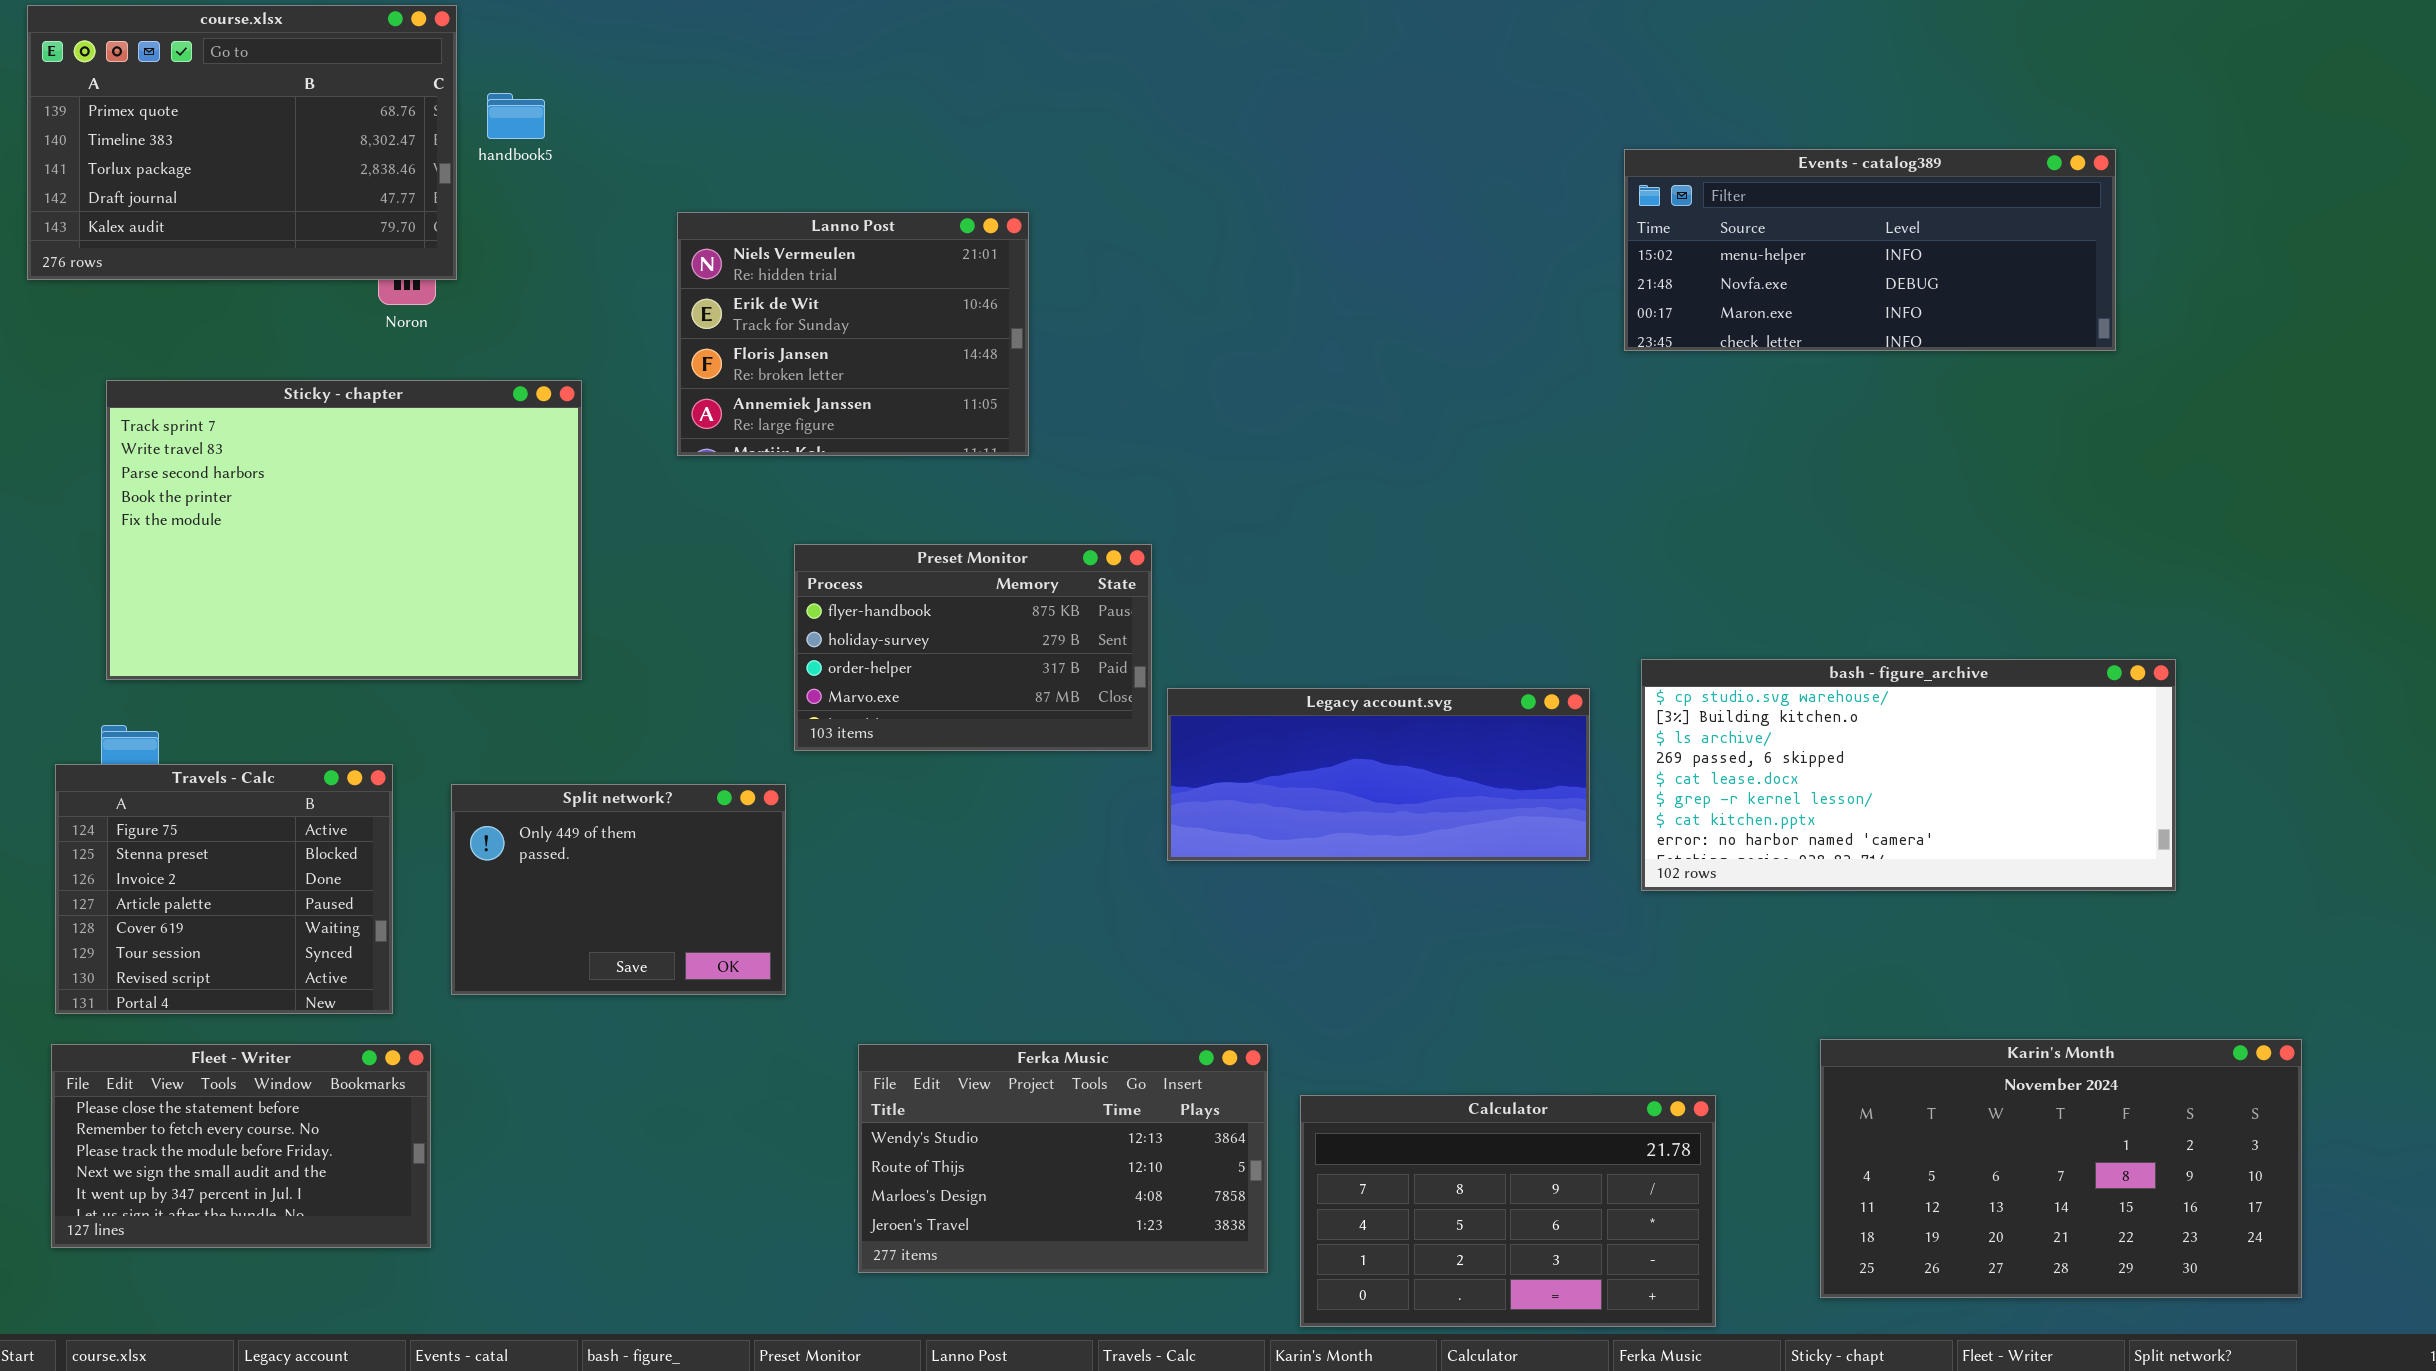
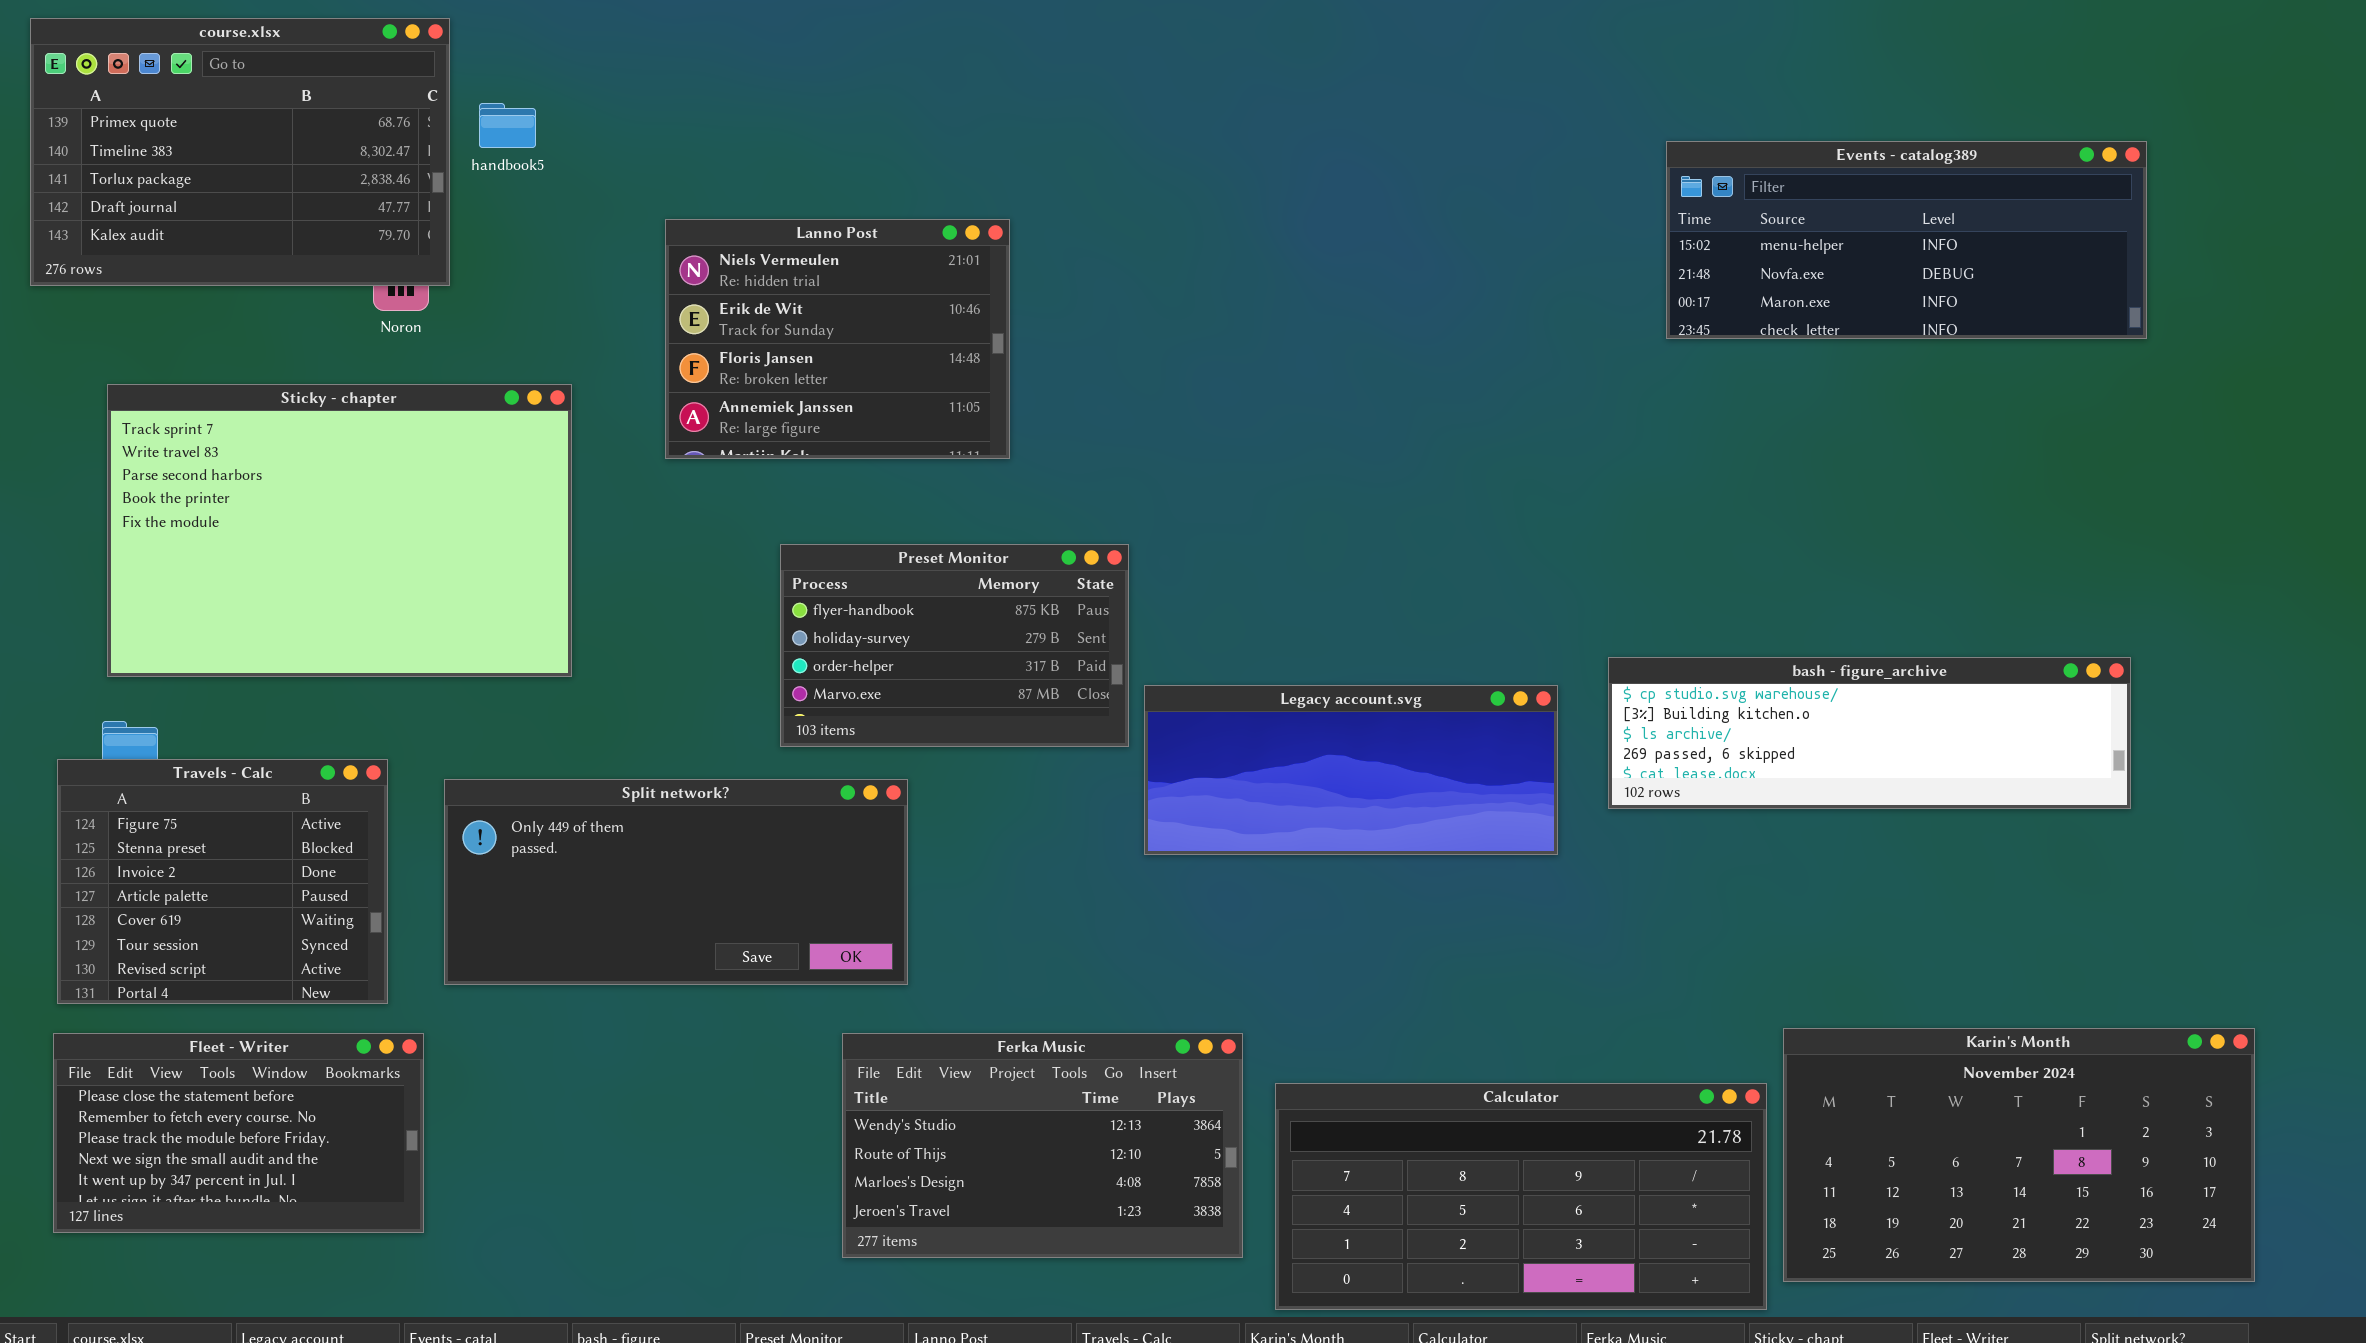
Events - catalog389: [1624,149,2116,351] -> [1666,141,2147,339], moved
bash - figure_archive: [1641,659,2176,891] -> [1608,657,2131,809], resized
Split network?: [451,784,786,995] -> [444,779,908,985], resized
Calculator: [1300,1095,1716,1327] -> [1275,1083,1767,1310], resized

